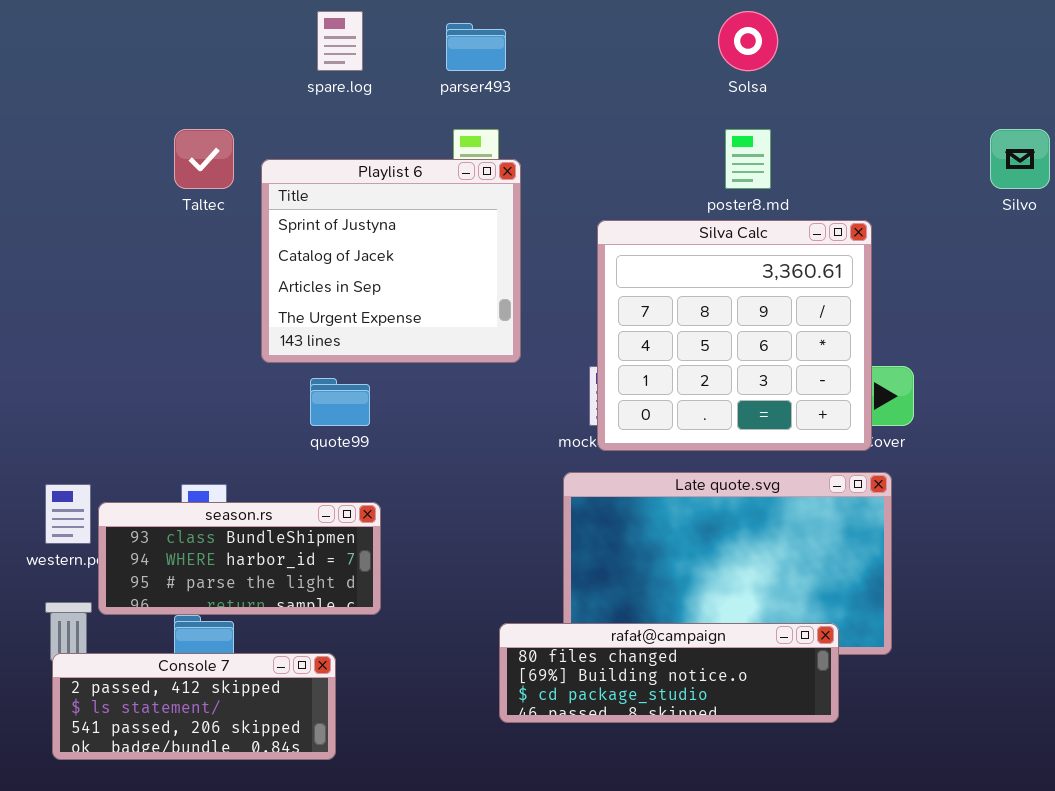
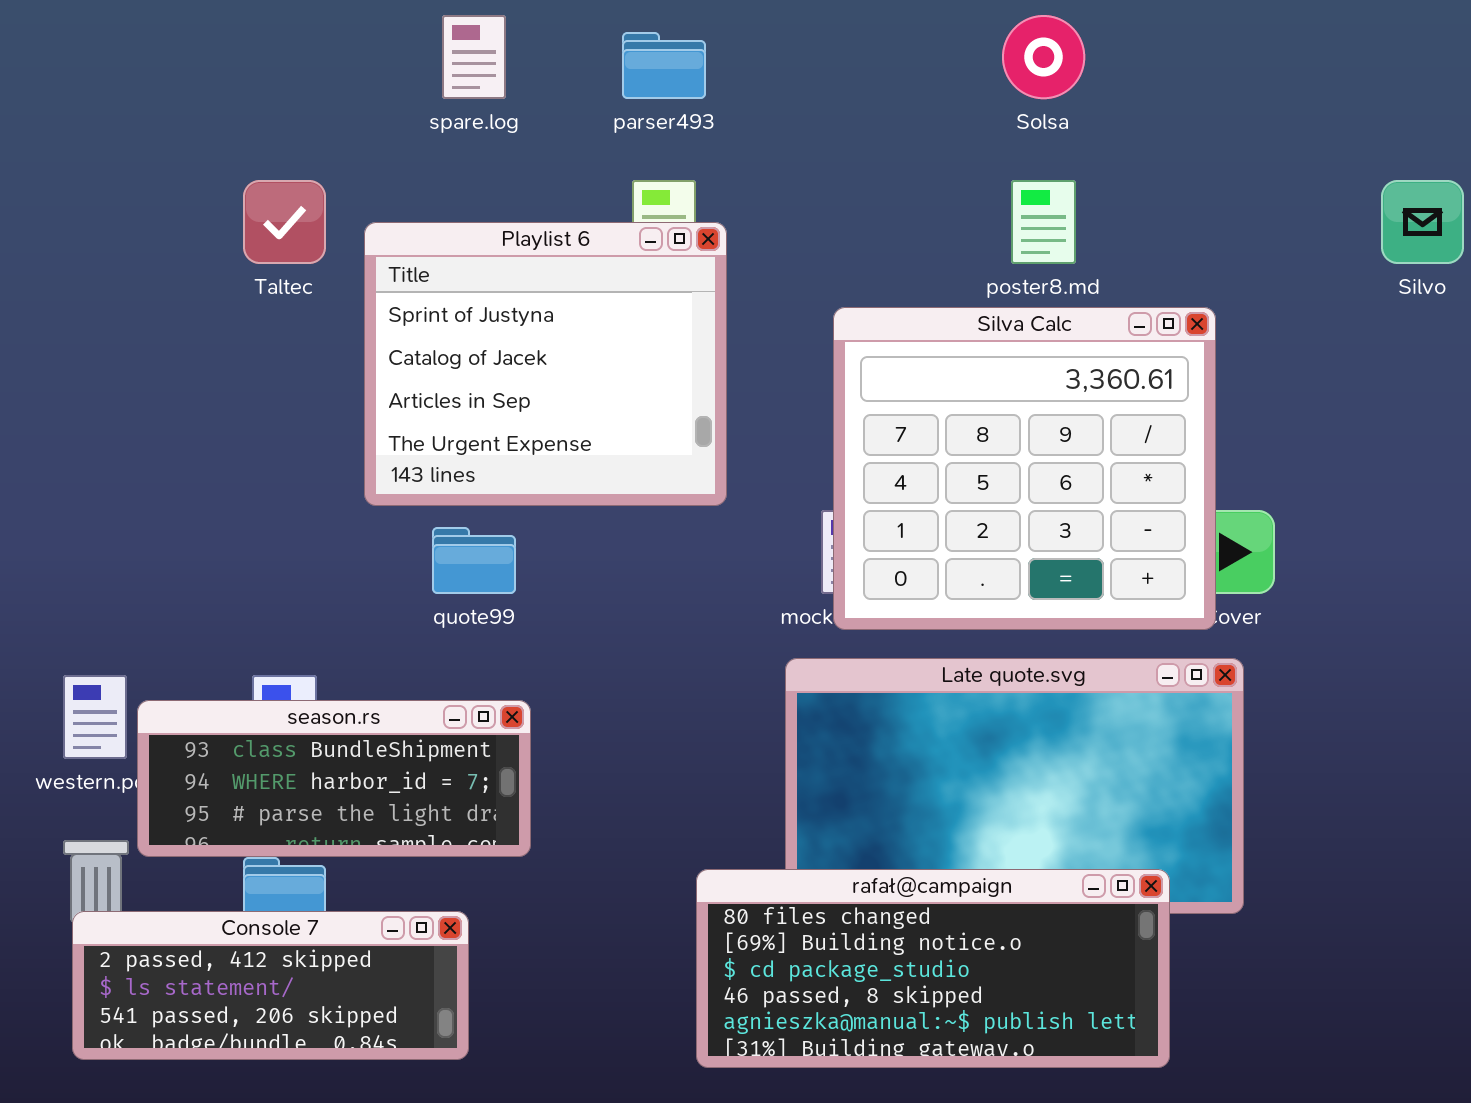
rafał@campaign: [499,623,839,723] -> [696,869,1170,1068], resized

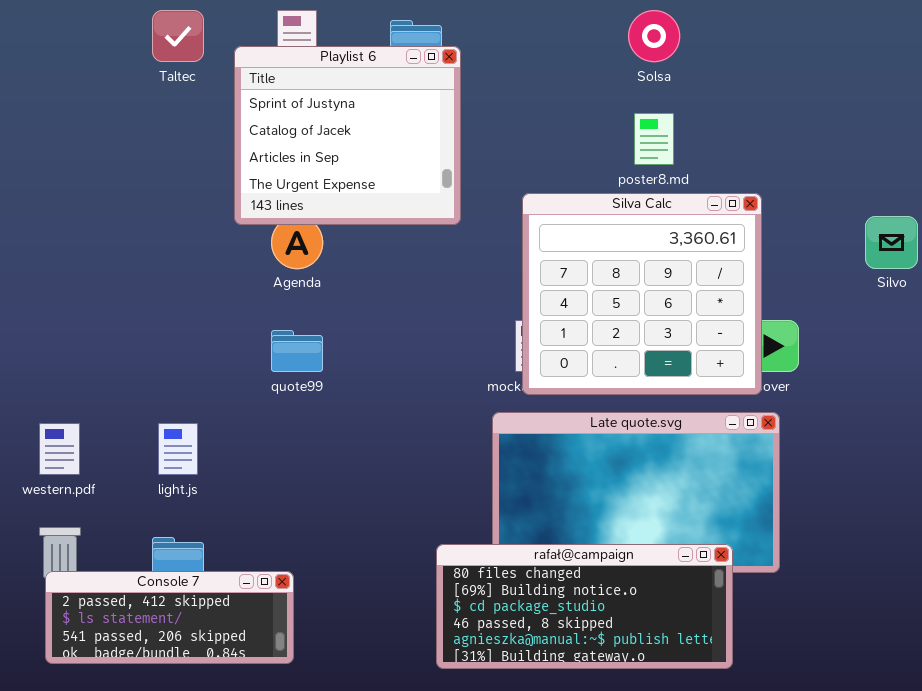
Taltec: [243,180,326,264] -> [152,10,204,62], moved
Silvo: [1381,180,1464,264] -> [865,216,918,269], moved
Playlist 6: [364,222,727,506] -> [234,46,461,225], moved
season.rs: [137,700,531,857] -> none, closed

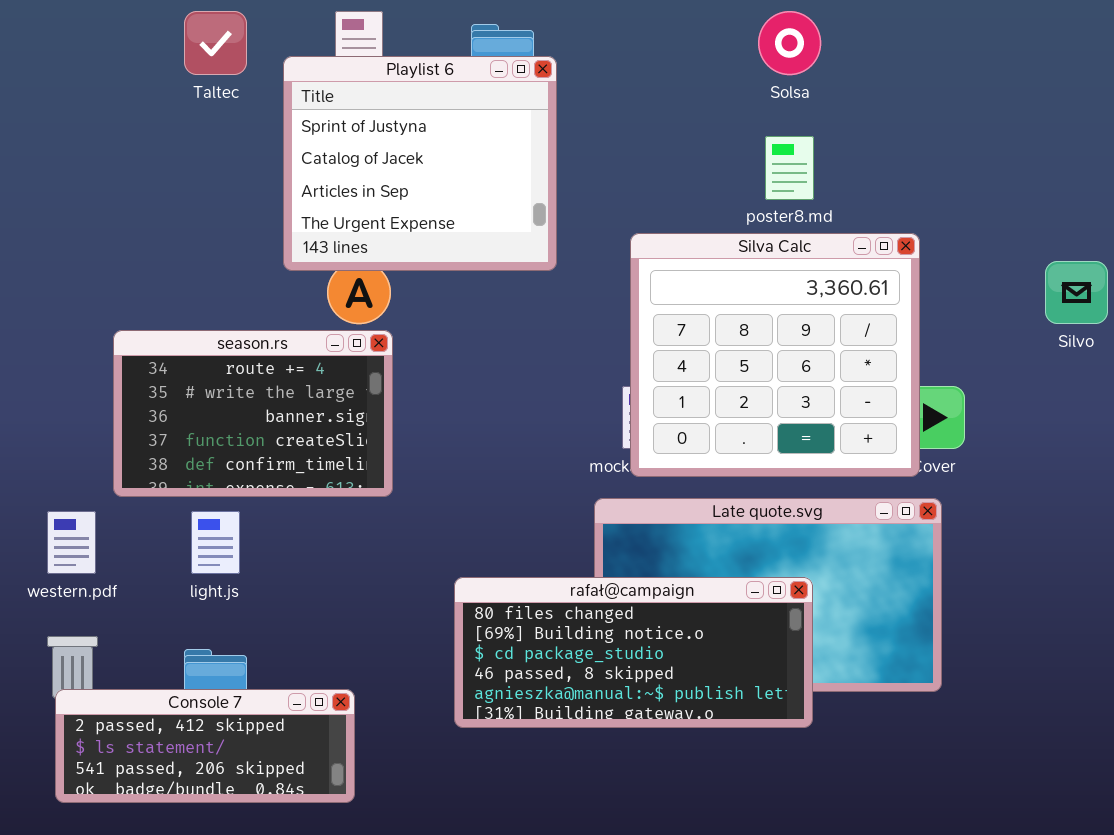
season.rs: none -> [113,330,393,497], opened
rafał@campaign: [436,544,733,669] -> [454,577,813,728], moved

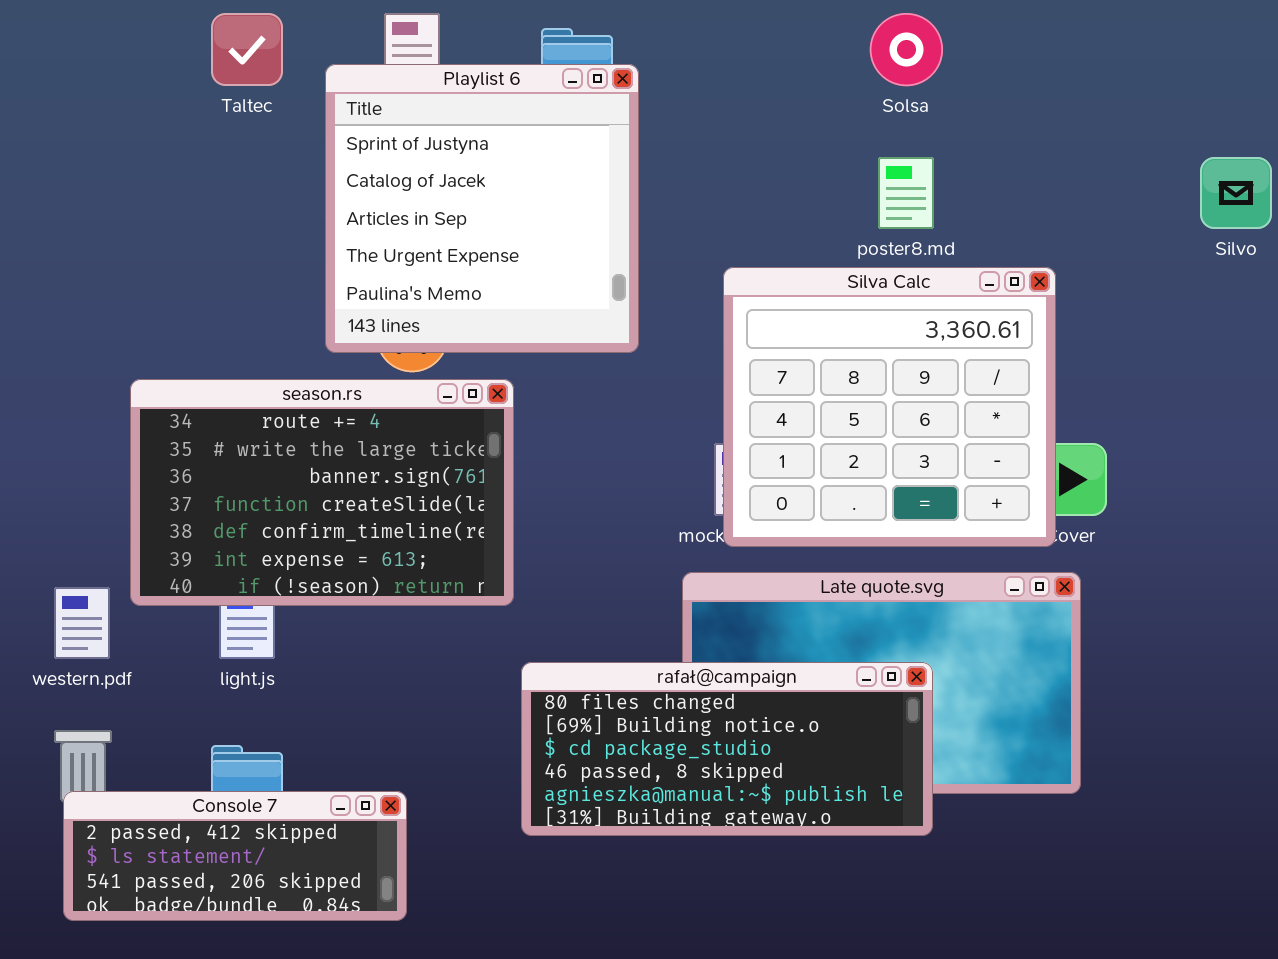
Playlist 6: [283,56,557,271] -> [325,64,639,353], resized
Silvo: [1045,261,1108,324] -> [1200,157,1272,229], moved
season.rs: [113,330,393,497] -> [130,379,514,606], resized

